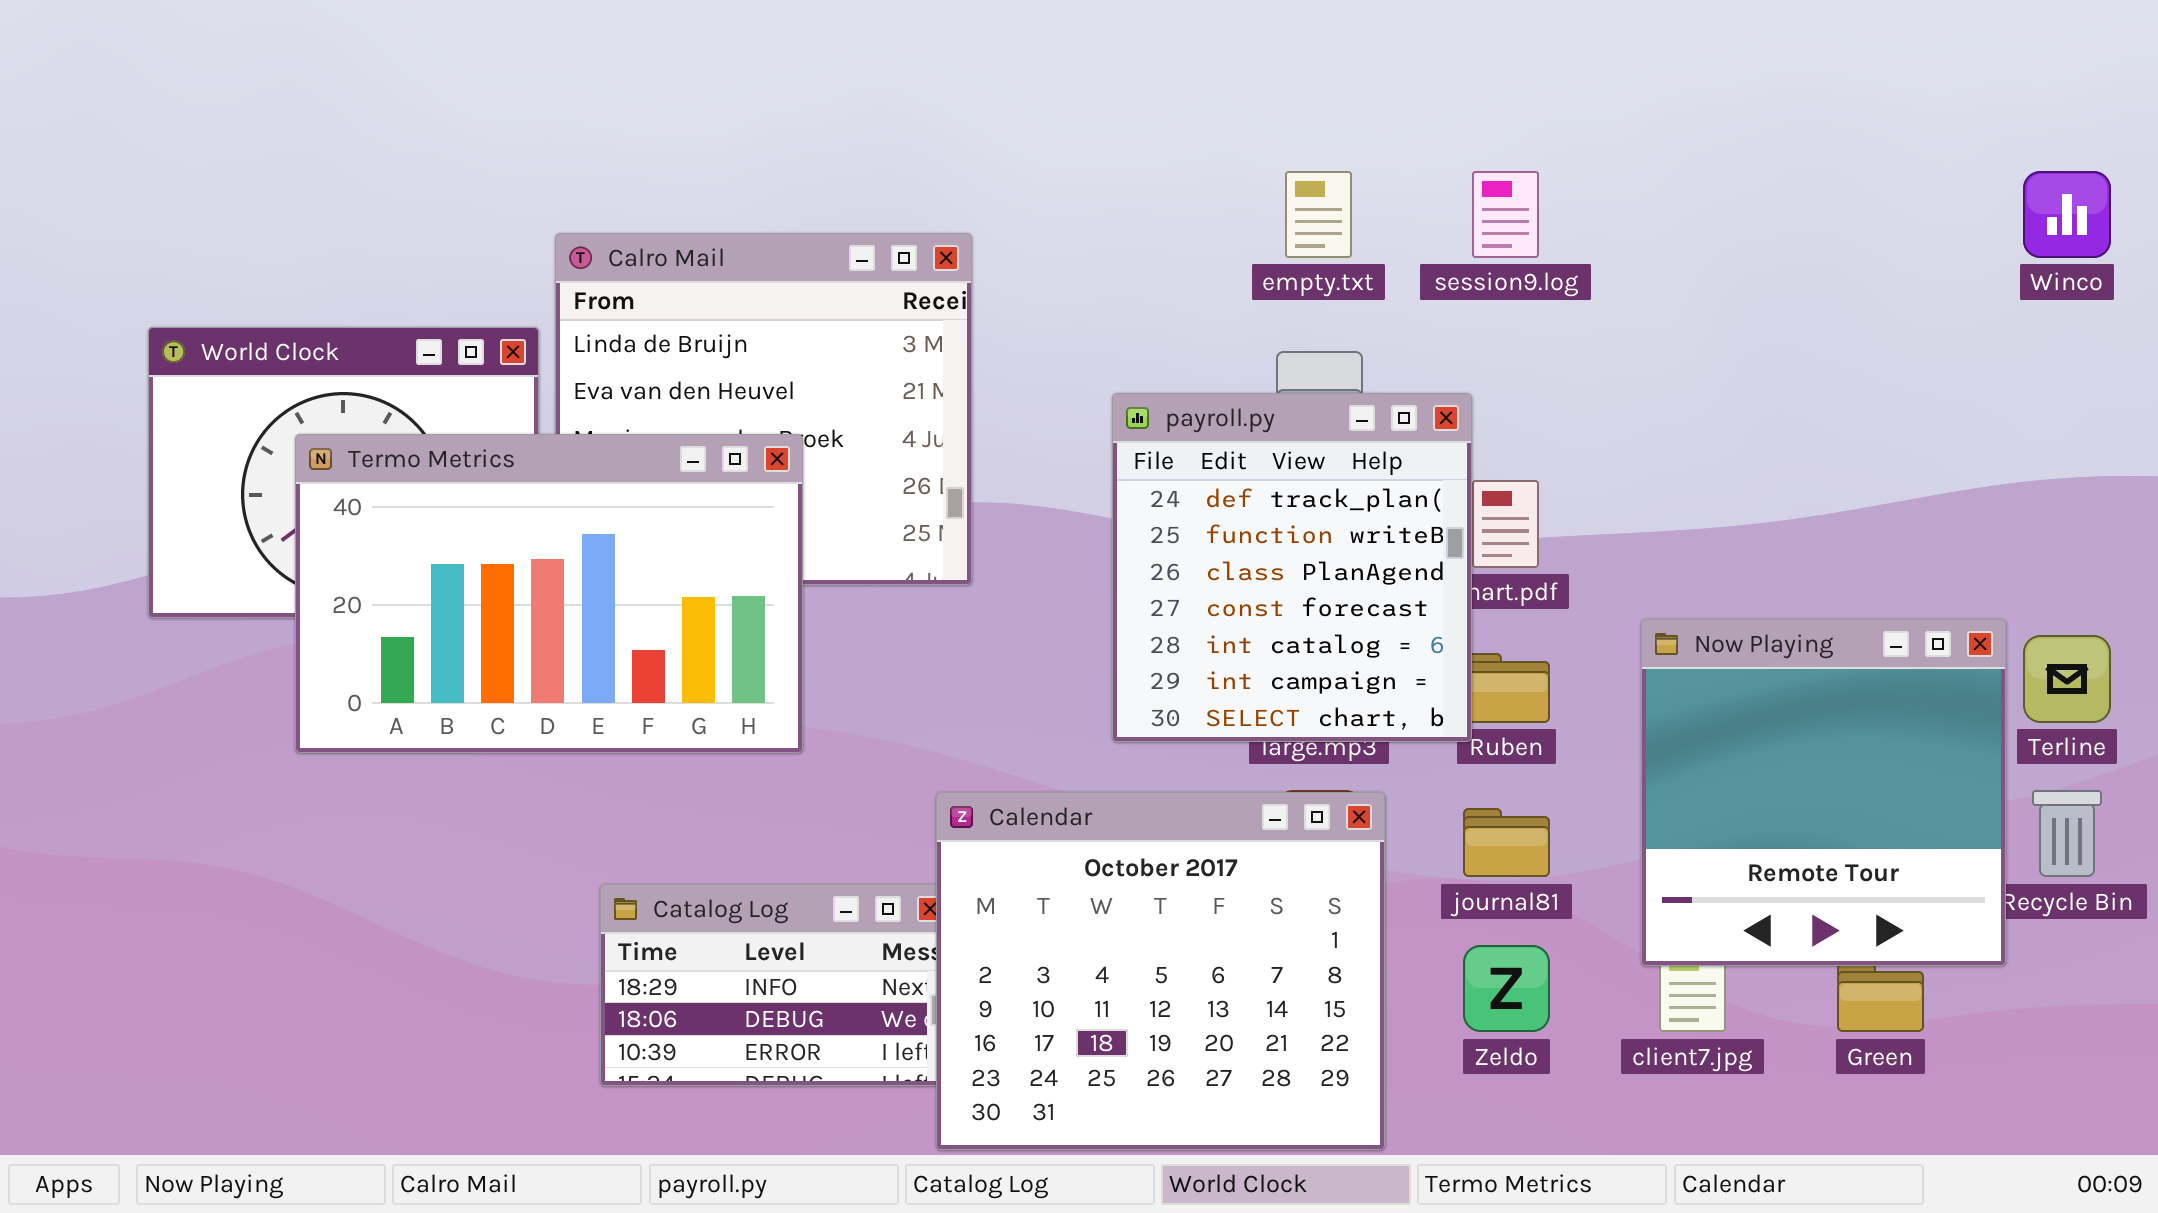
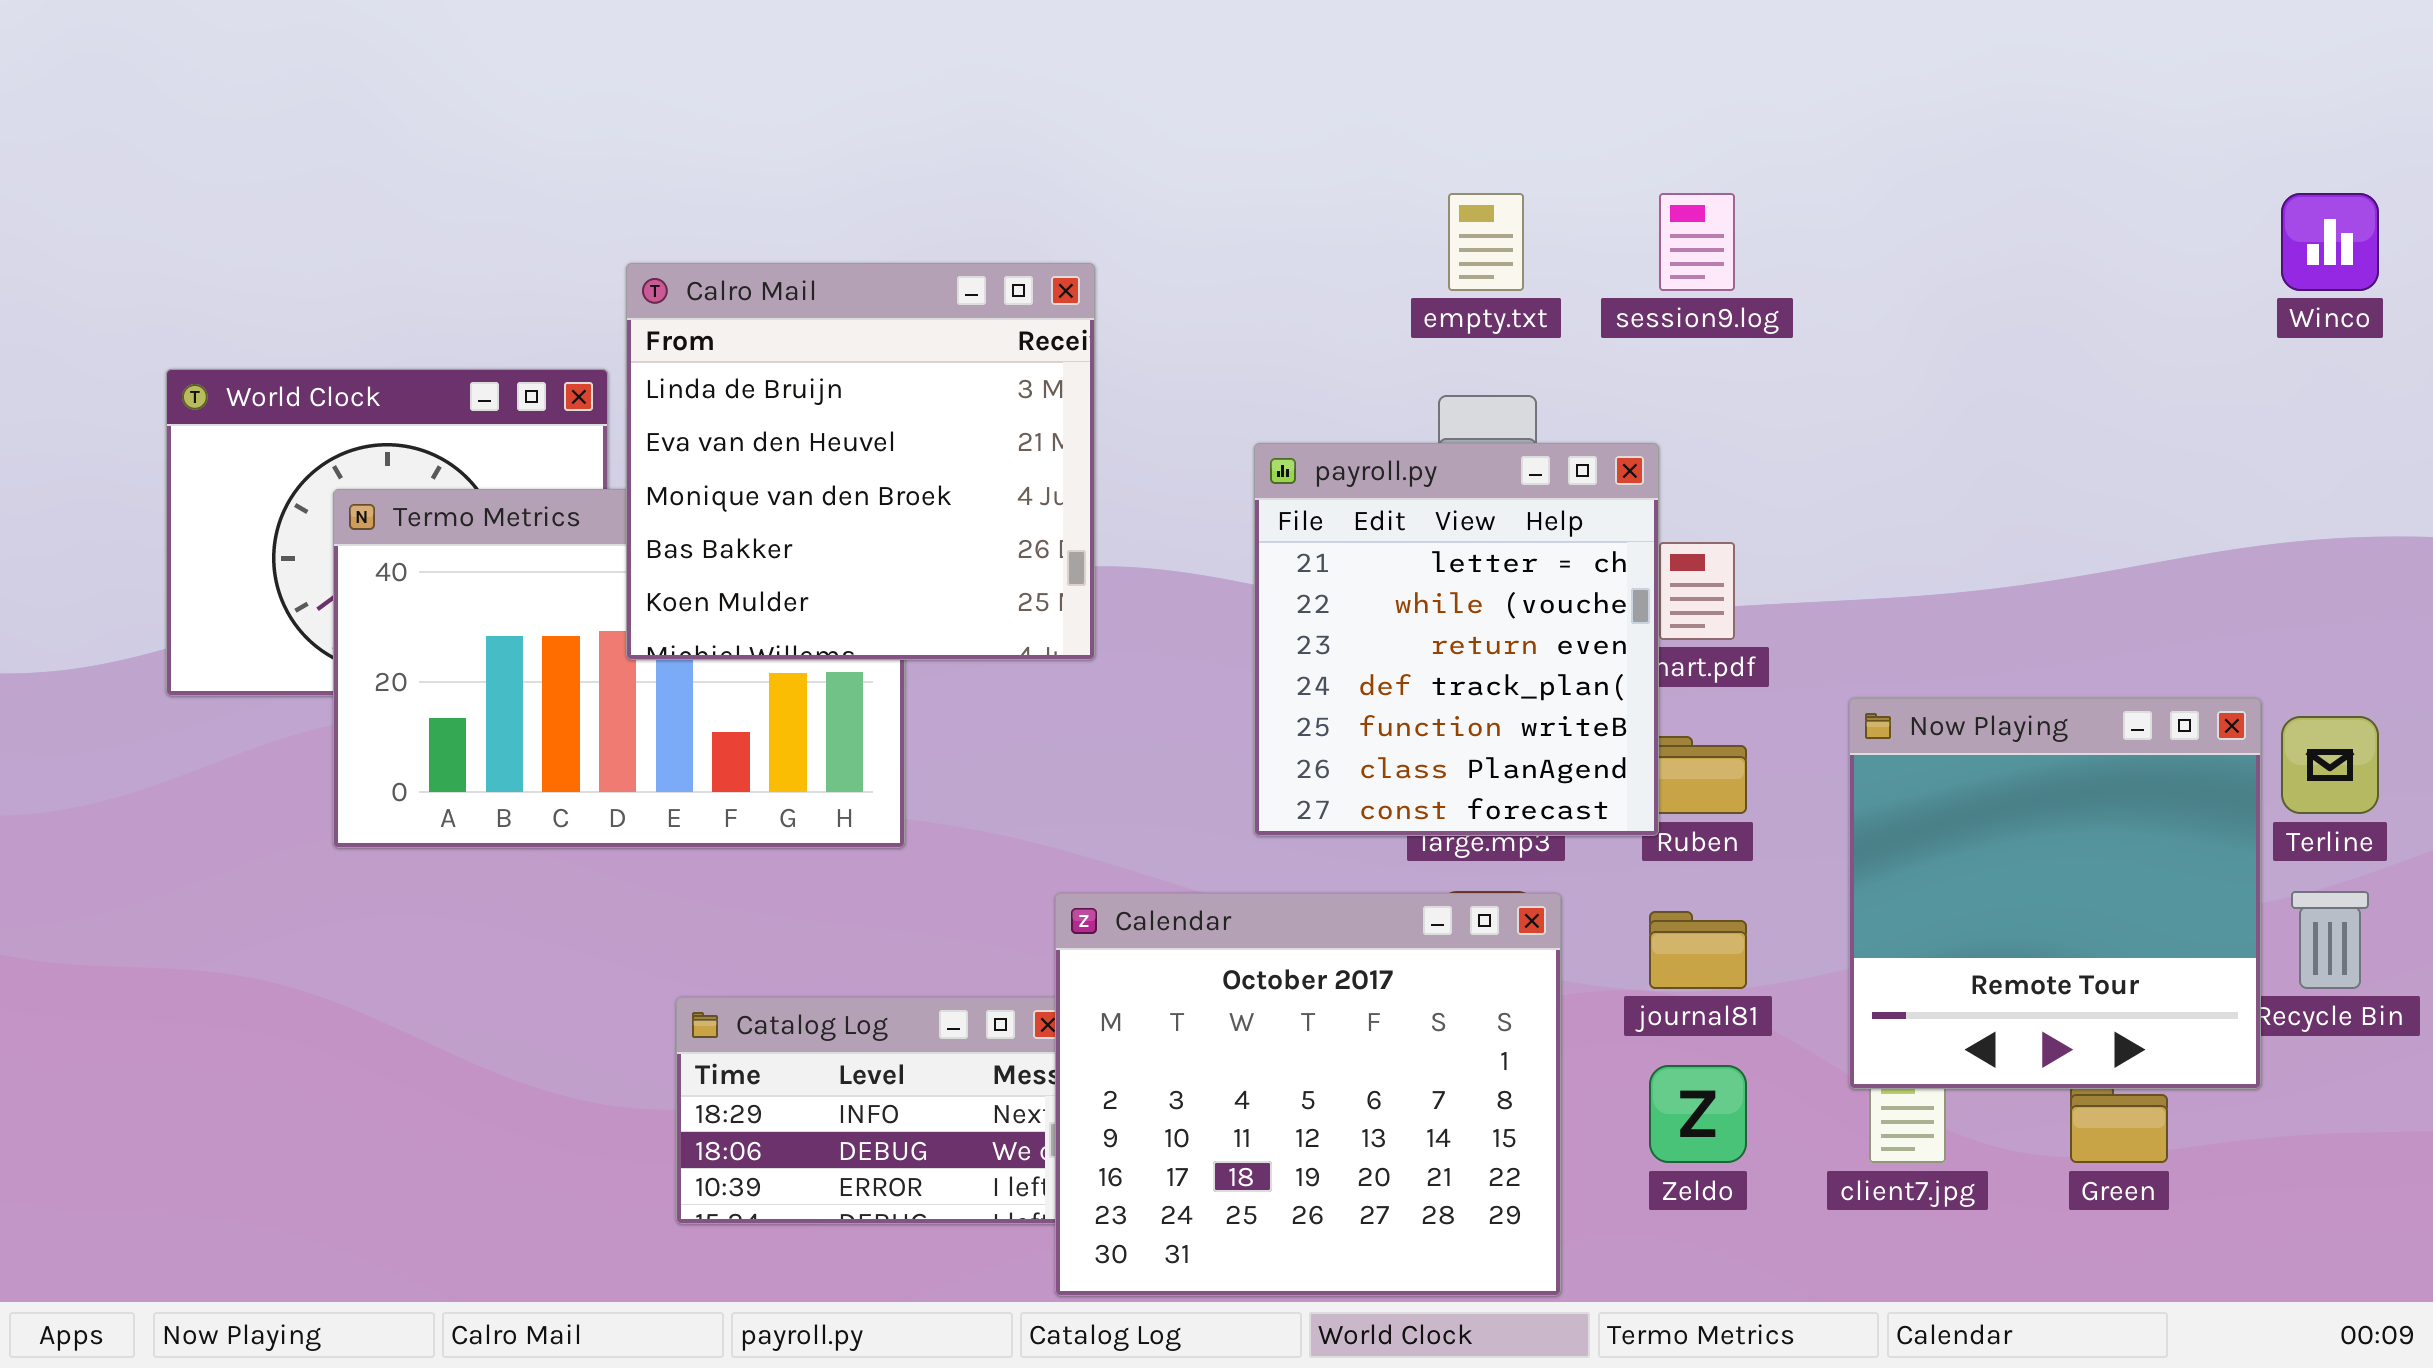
Calro Mail: [555,233,972,585] -> [626,263,1095,660], raised
payroll.py: [1112,393,1472,742] -> [1254,443,1659,836], scrolled up 3 rows

